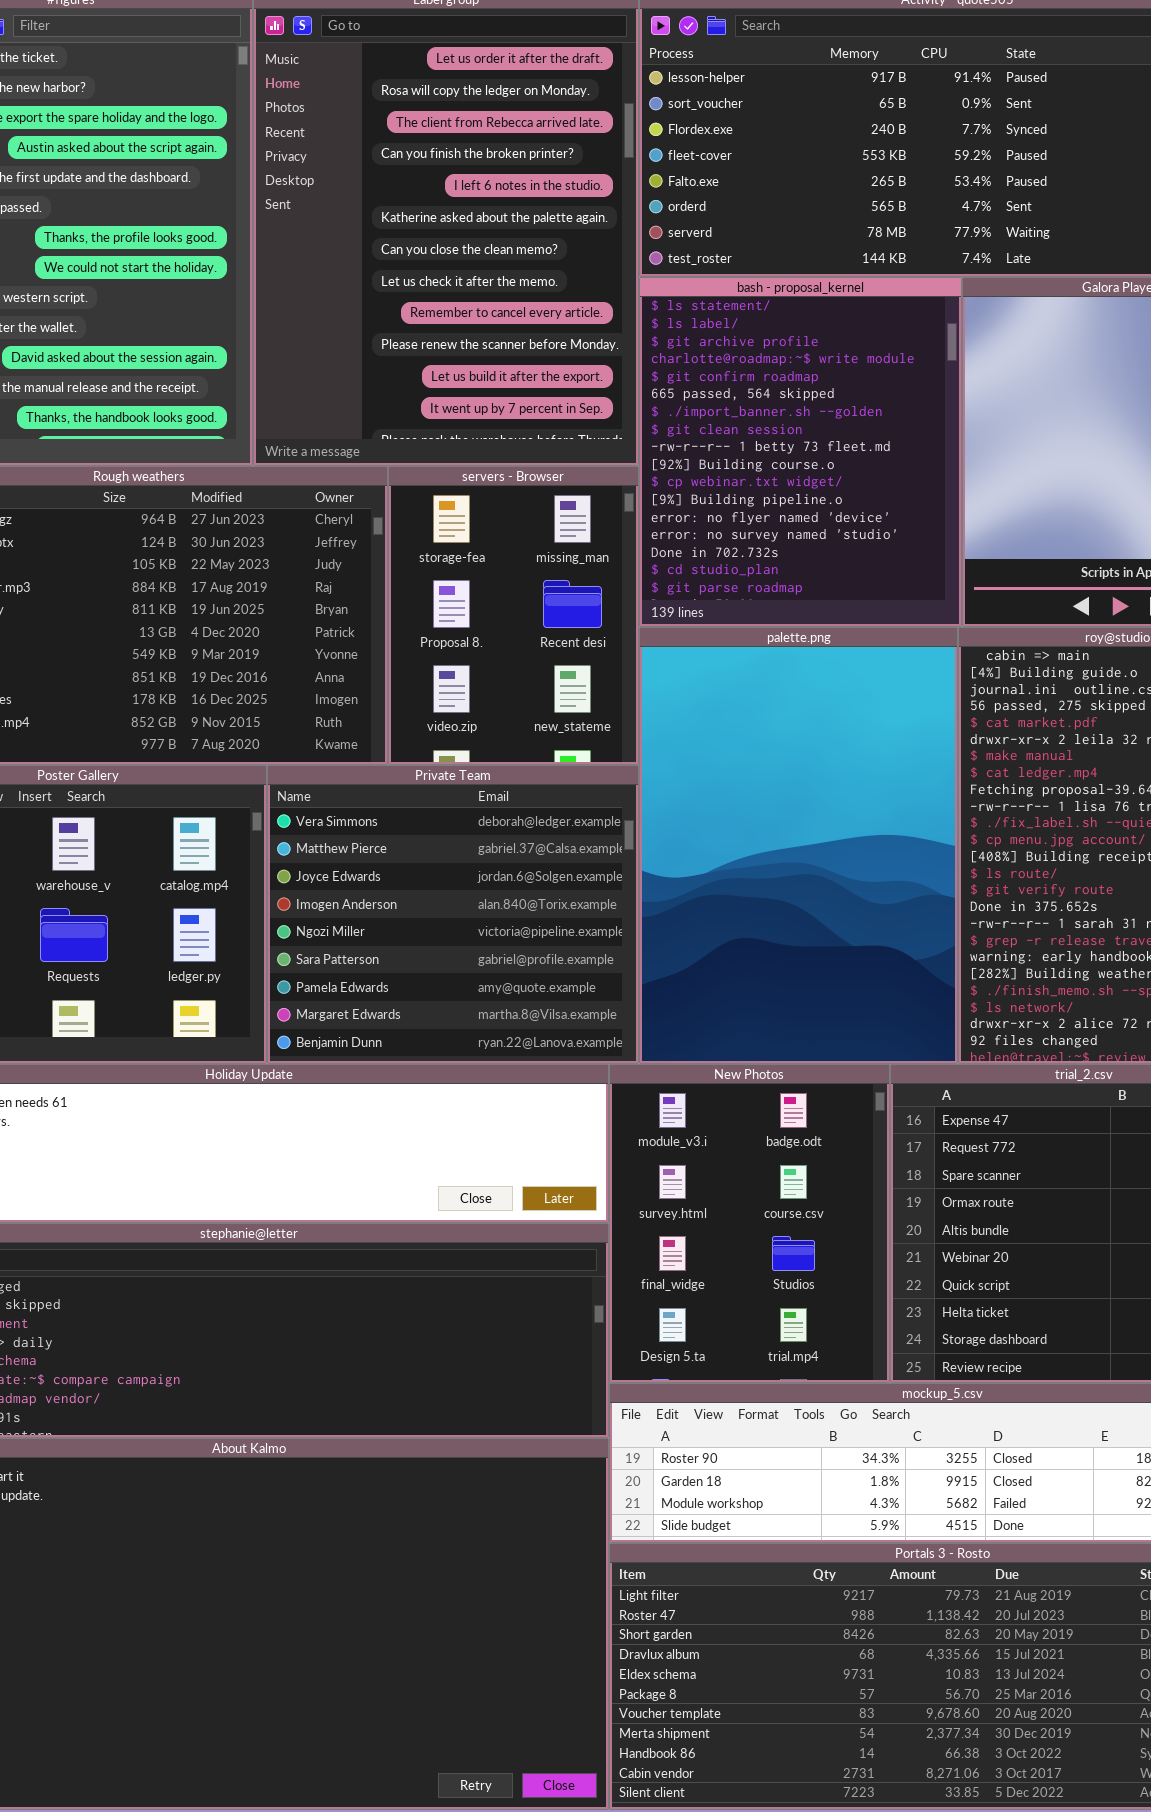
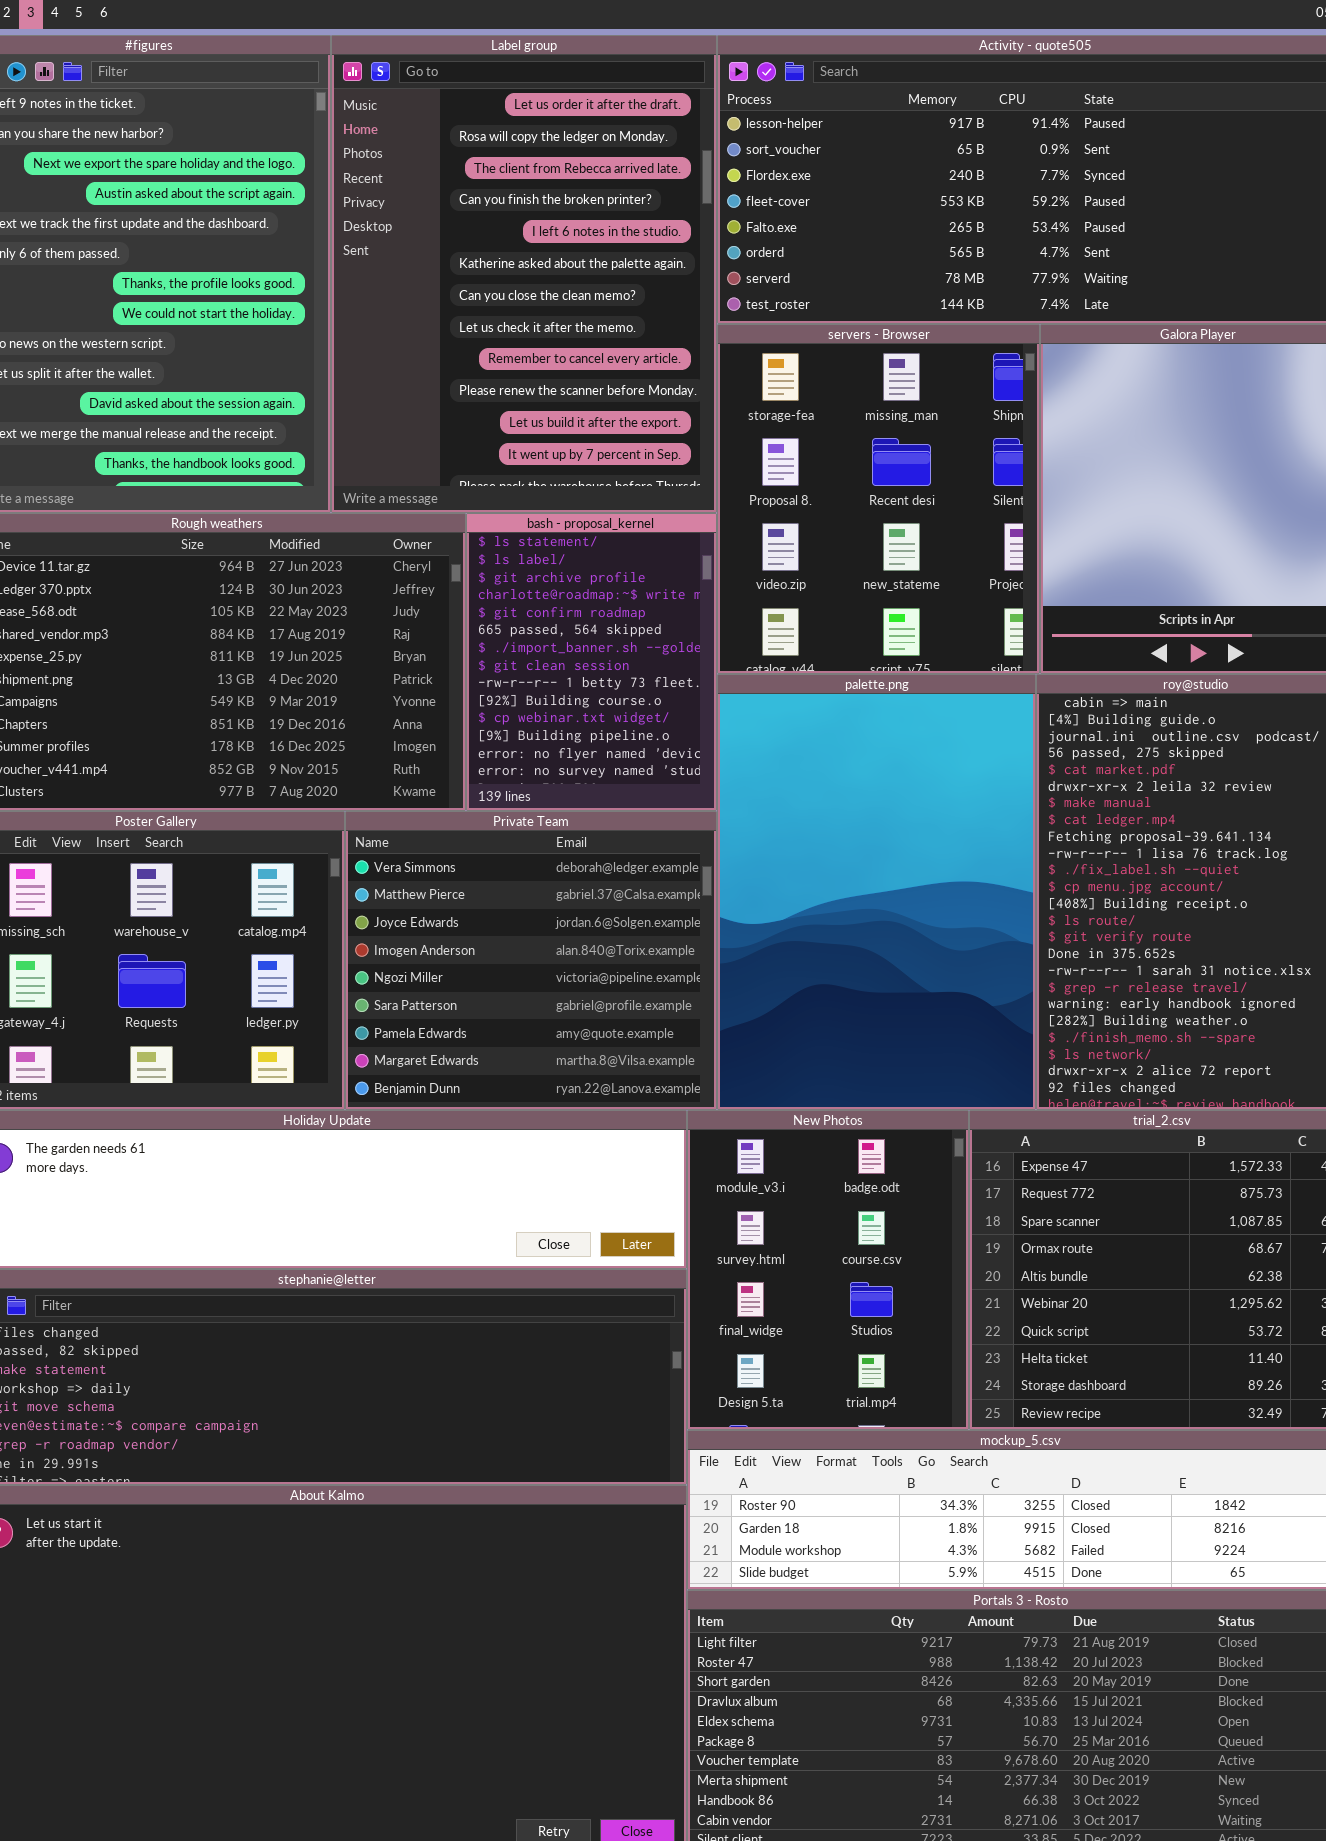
bash - proposal_kernel: [639,277,962,627] -> [466,513,717,811], moved, resized
servers - Browser: [388,466,639,765] -> [717,324,1040,674], moved, resized

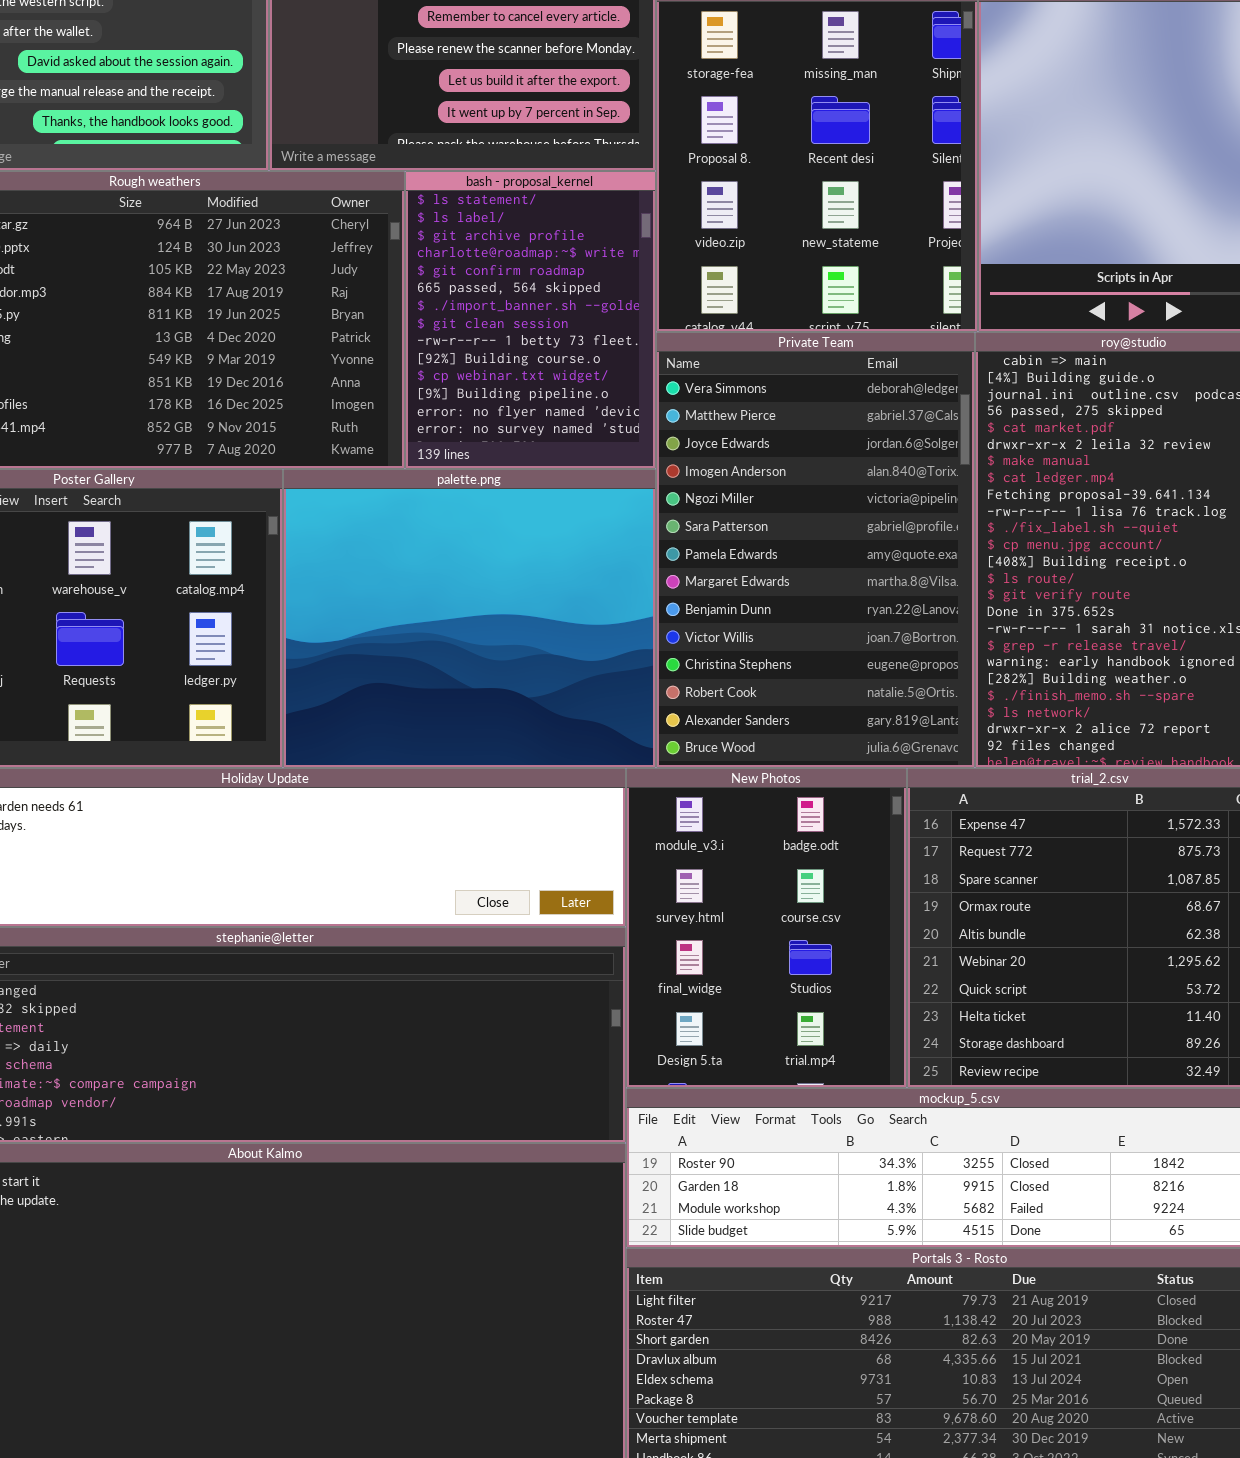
palette.png: [717,674,1036,1110] -> [283,469,656,768], moved, resized
Private Team: [345,811,717,1110] -> [656,332,975,768], moved, resized

